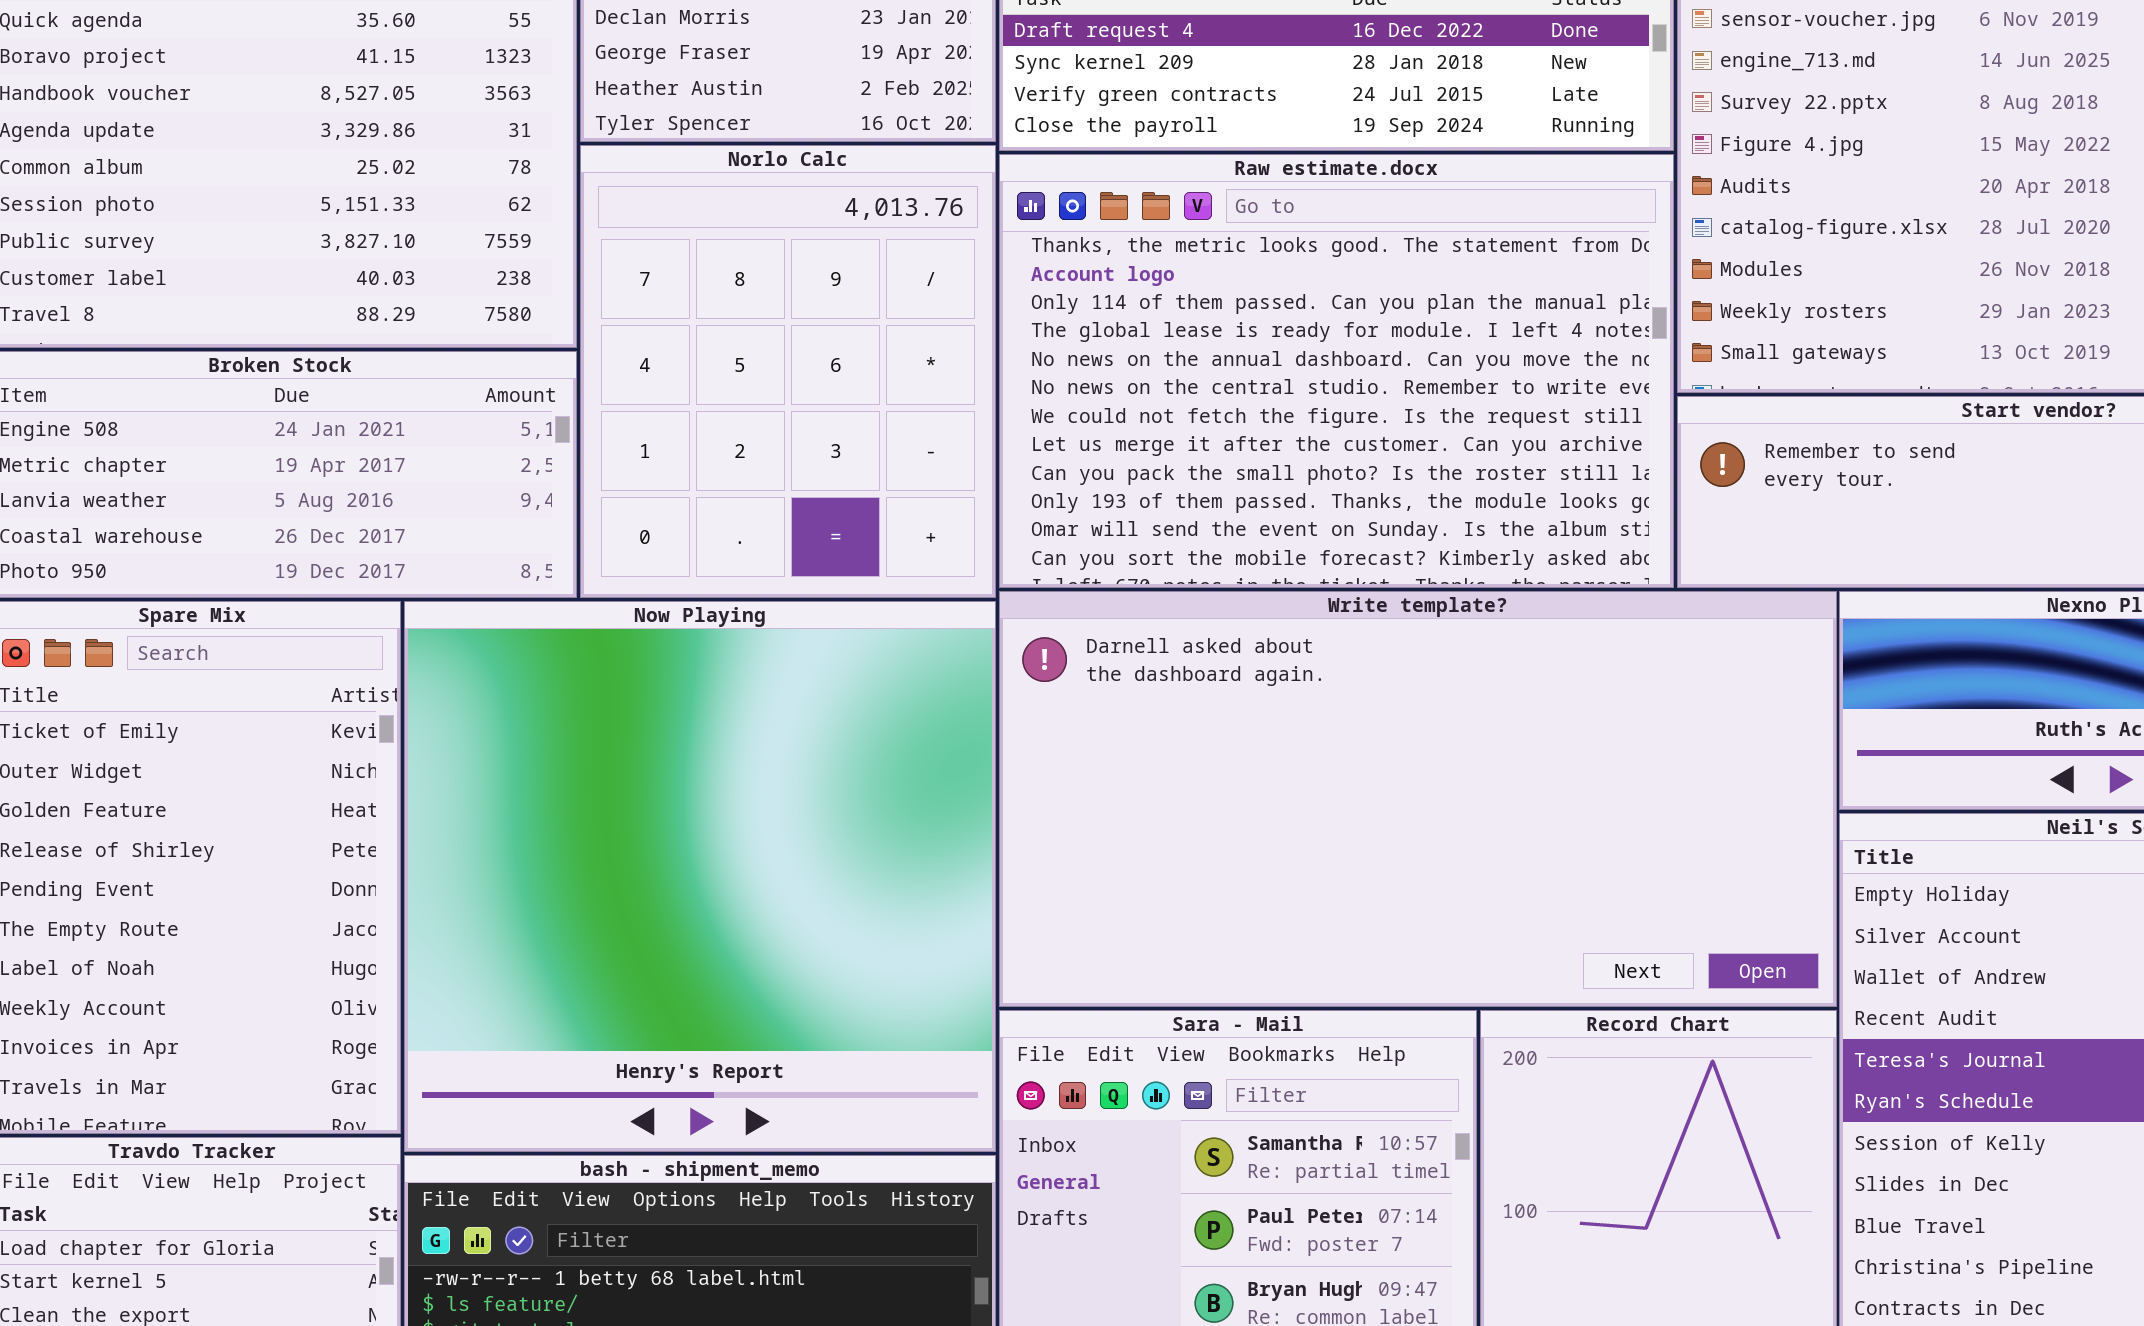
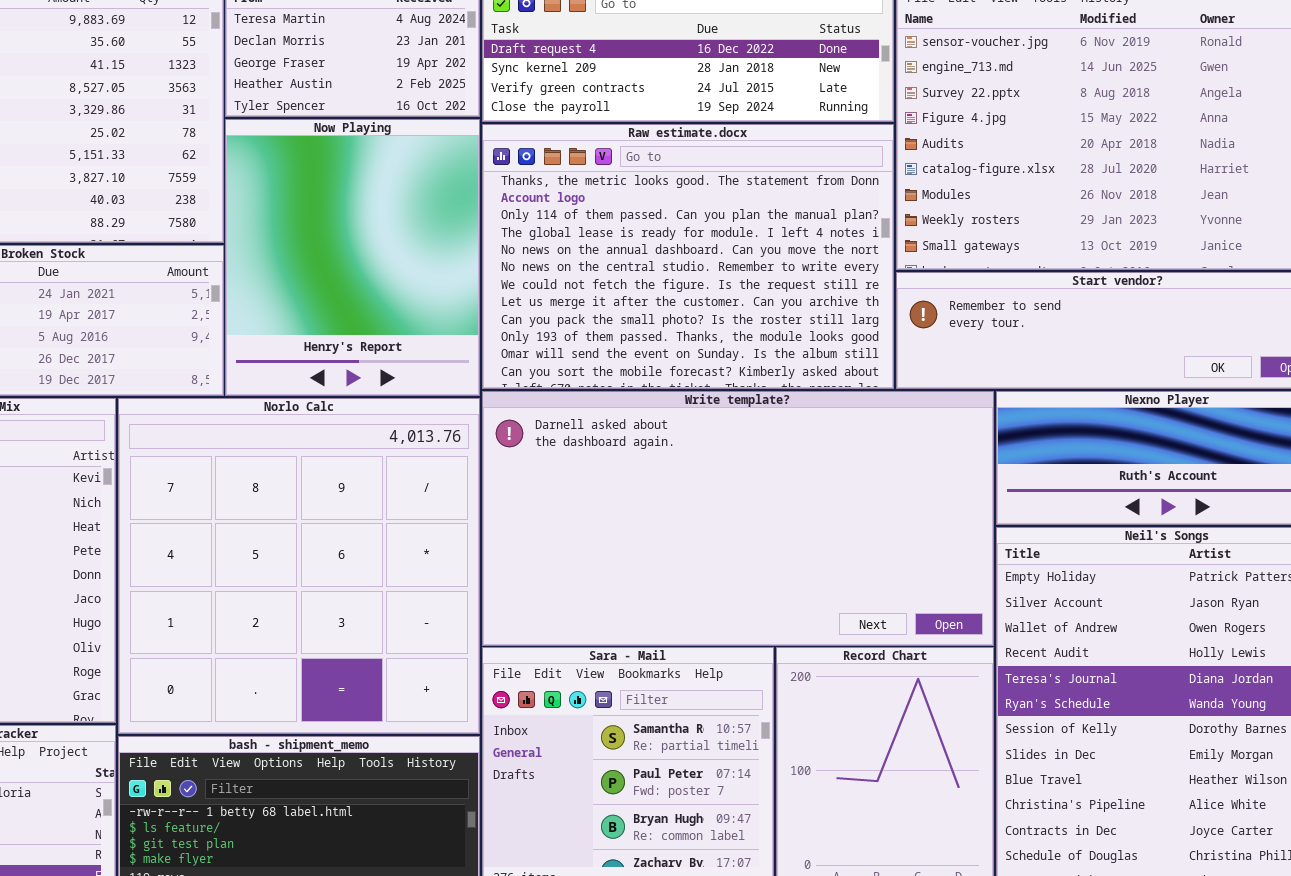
Norlo Calc: [580,145,996,598] -> [118,398,480,734], moved, resized
Now Playing: [404,601,996,1152] -> [225,119,480,396], moved, resized

